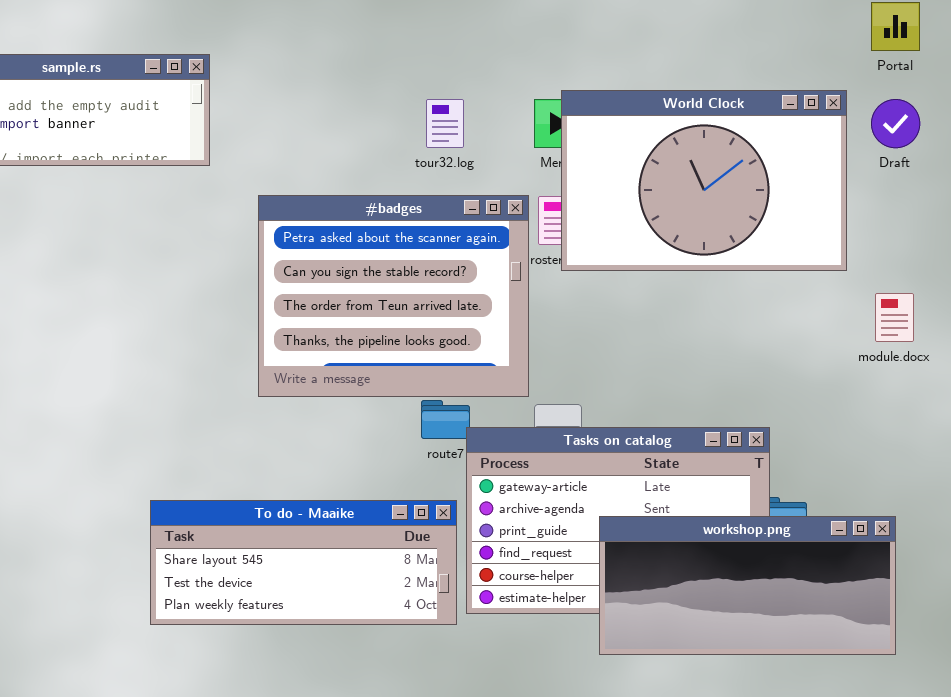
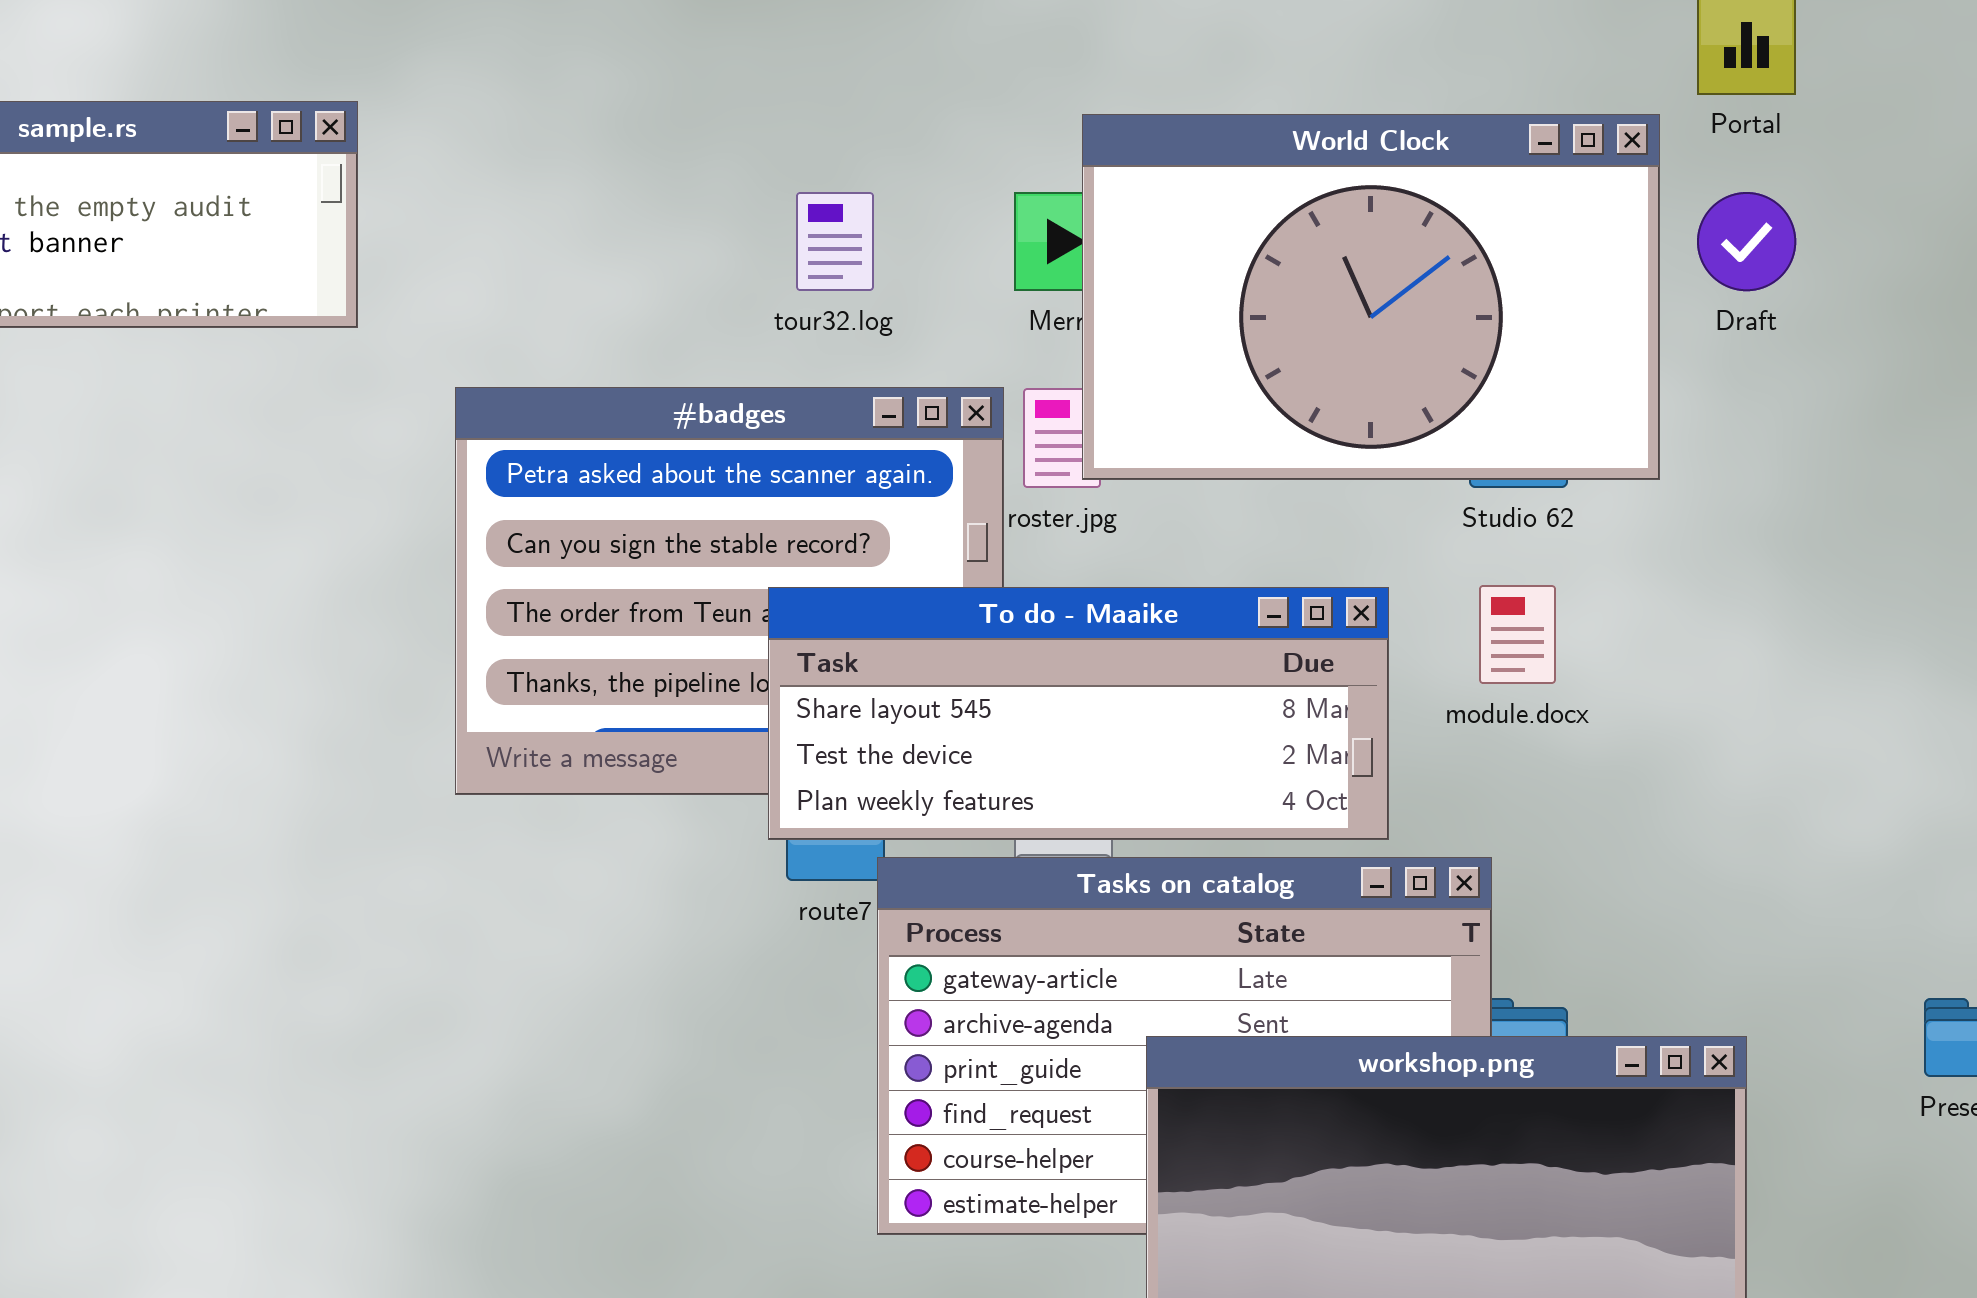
World Clock: [561,90,847,271] -> [1082,114,1660,480], moved
module.docx: [875,293,914,342] -> [1479,585,1556,684], moved
To do - Maaike: [150,500,457,625] -> [768,587,1389,840], moved

